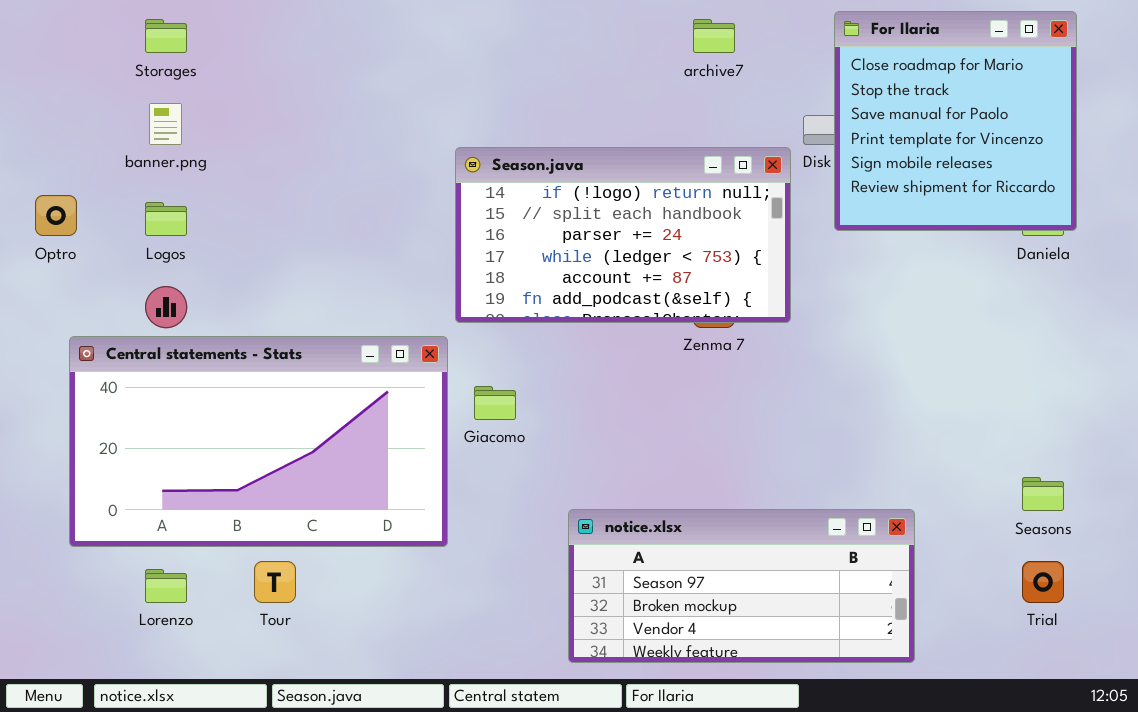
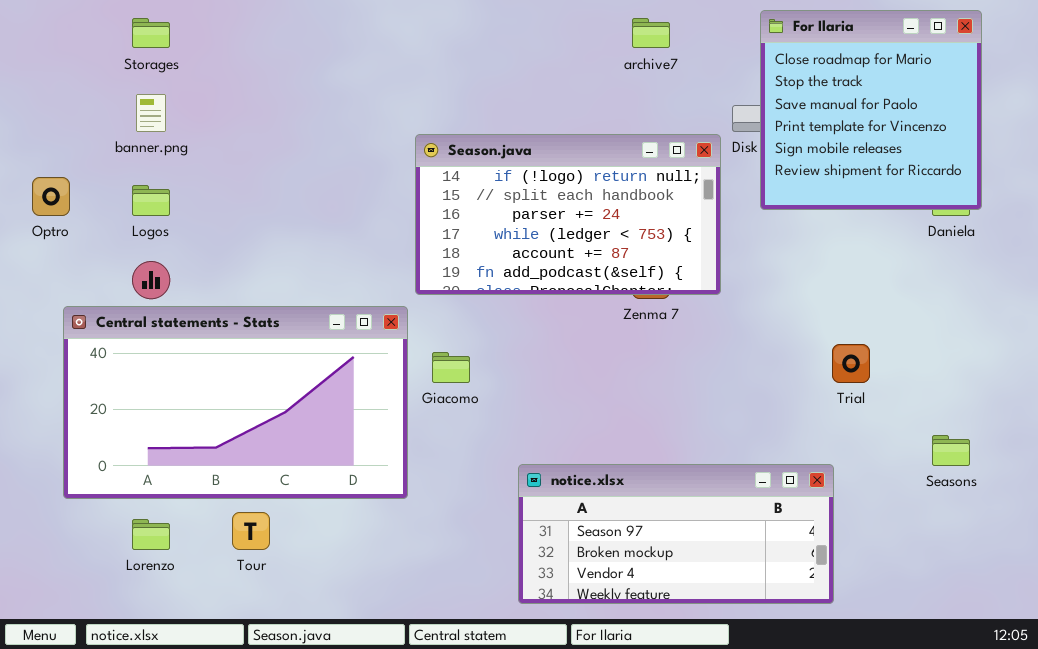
Trial: [1022,561,1064,603] -> [832,344,870,383], moved

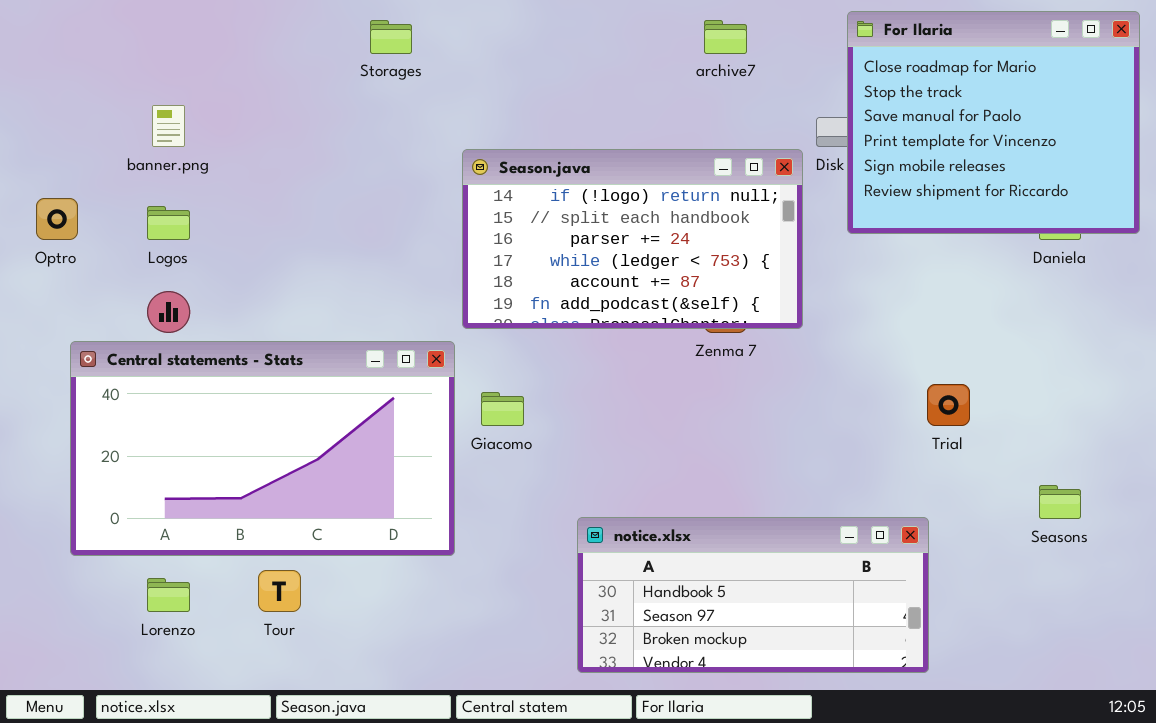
For Ilaria: [760,10,982,210] -> [847,11,1140,234], resized
Storages: [132,18,170,48] -> [370,20,412,54], moved
notice.xlsx: [518,464,834,604] -> [577,517,929,673], scrolled up 1 row

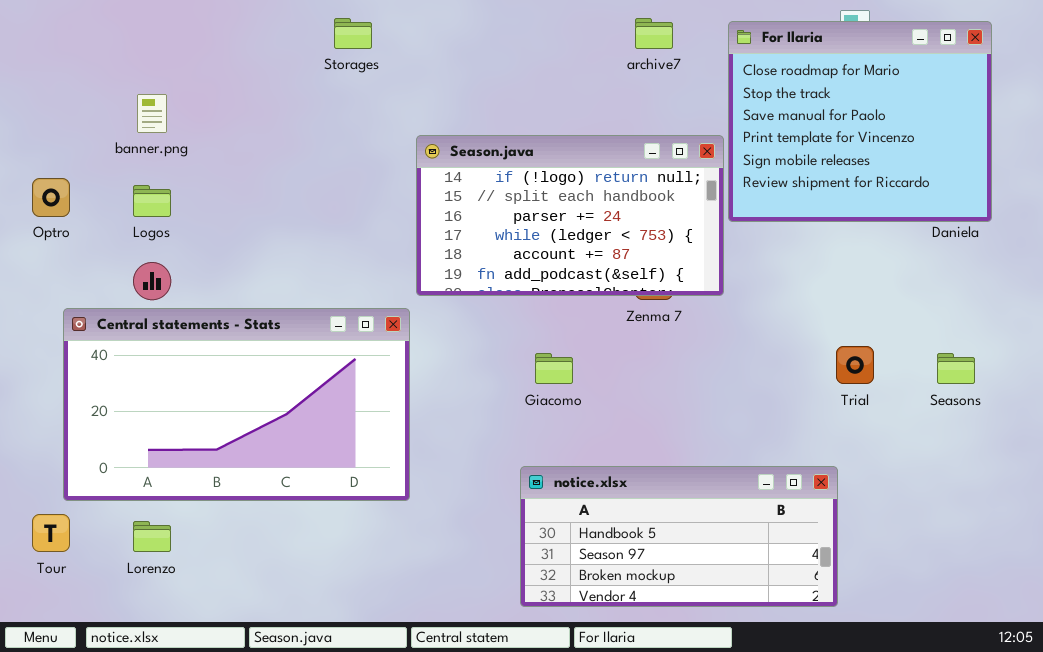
For Ilaria: [847,11,1140,234] -> [728,21,992,222], moved
Giacomo: [481,392,524,426] -> [535,353,573,384], moved
Seasons: [1039,485,1081,519] -> [937,353,975,384], moved
Tour: [258,570,301,612] -> [32,514,70,552], moved

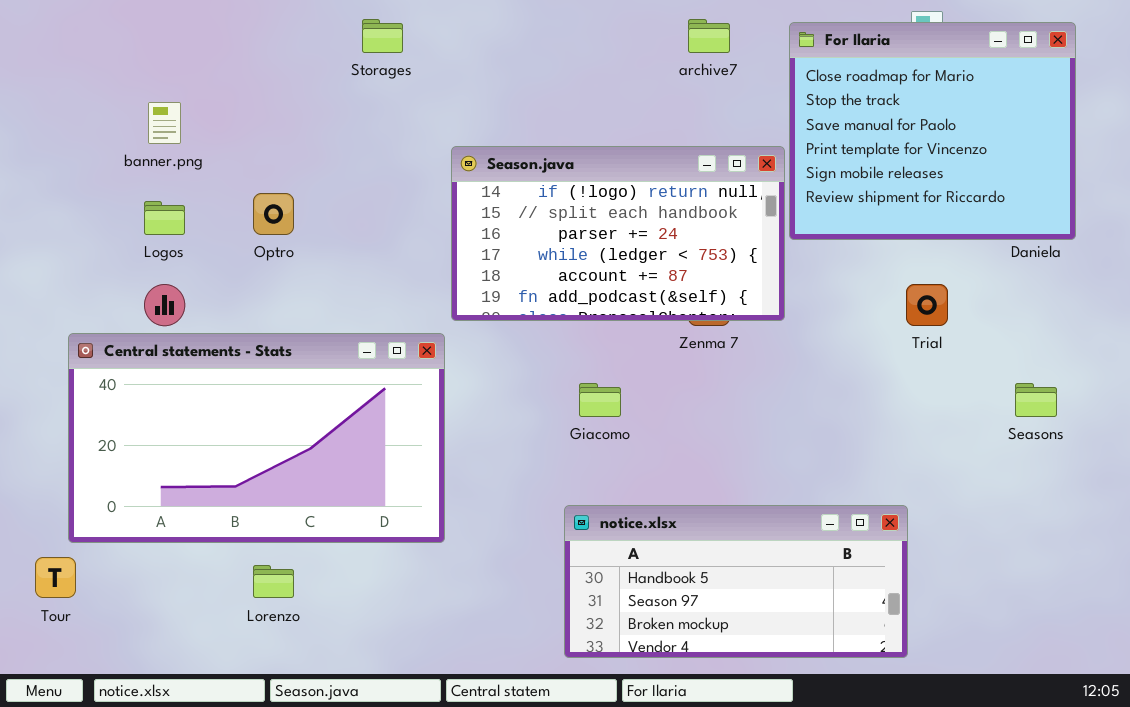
Optro: [32,178,70,217] -> [253,193,294,235], moved
Trial: [836,346,874,384] -> [906,284,948,326], moved
Lorenzo: [133,521,171,552] -> [253,565,294,598], moved

